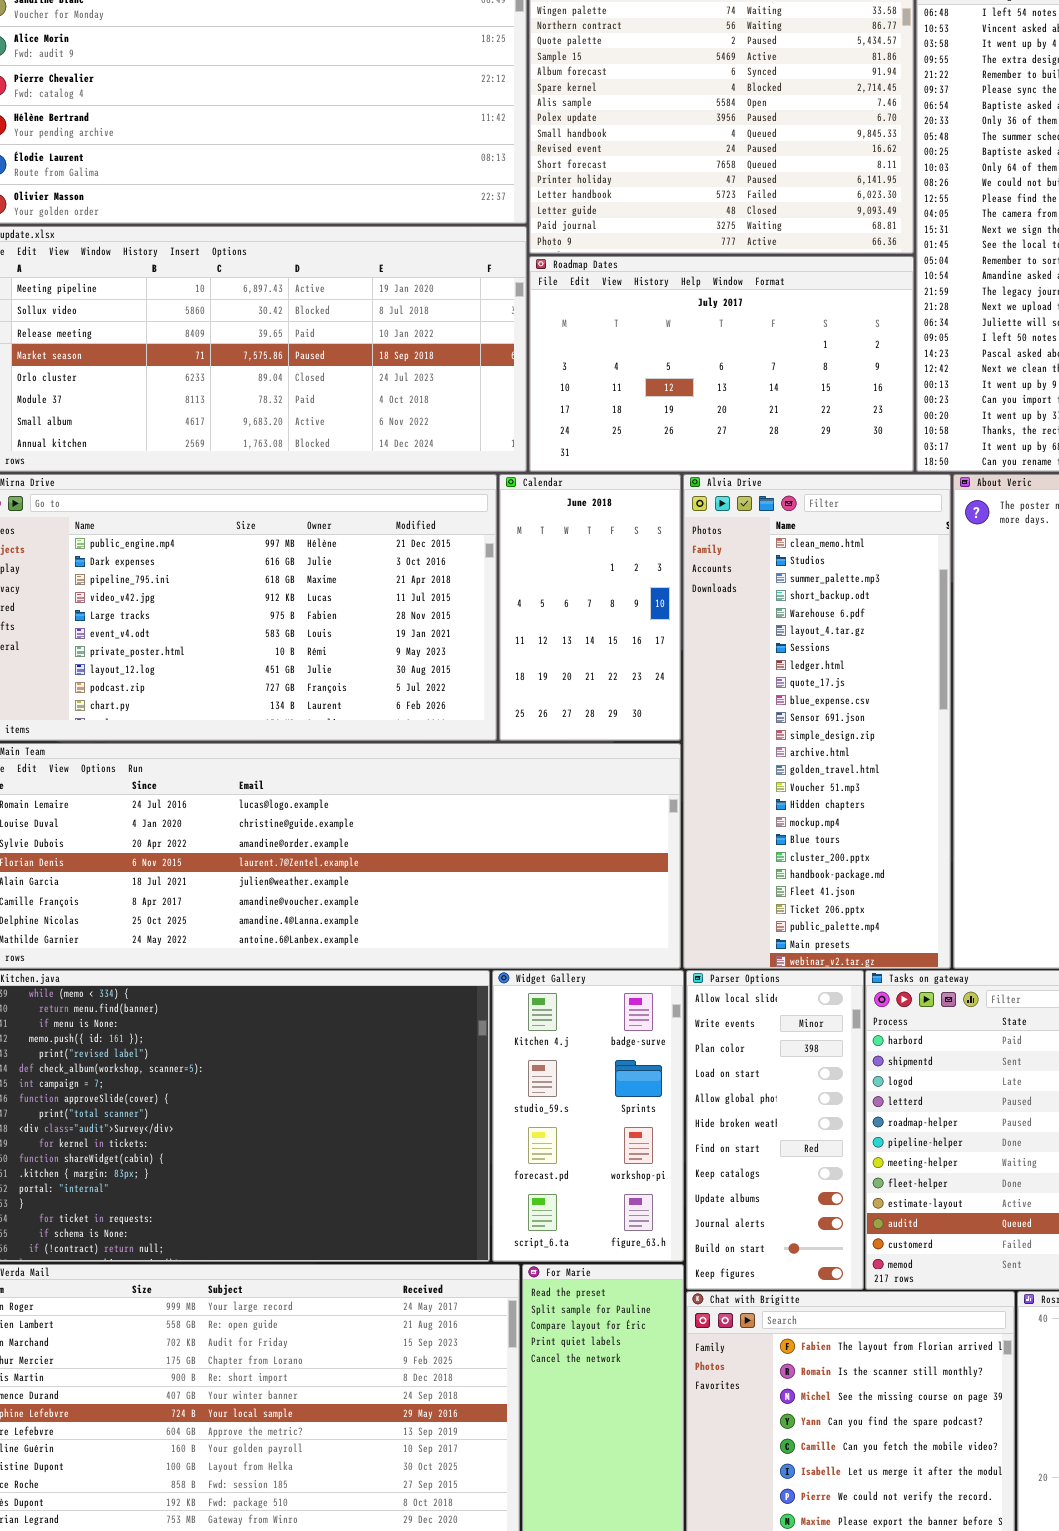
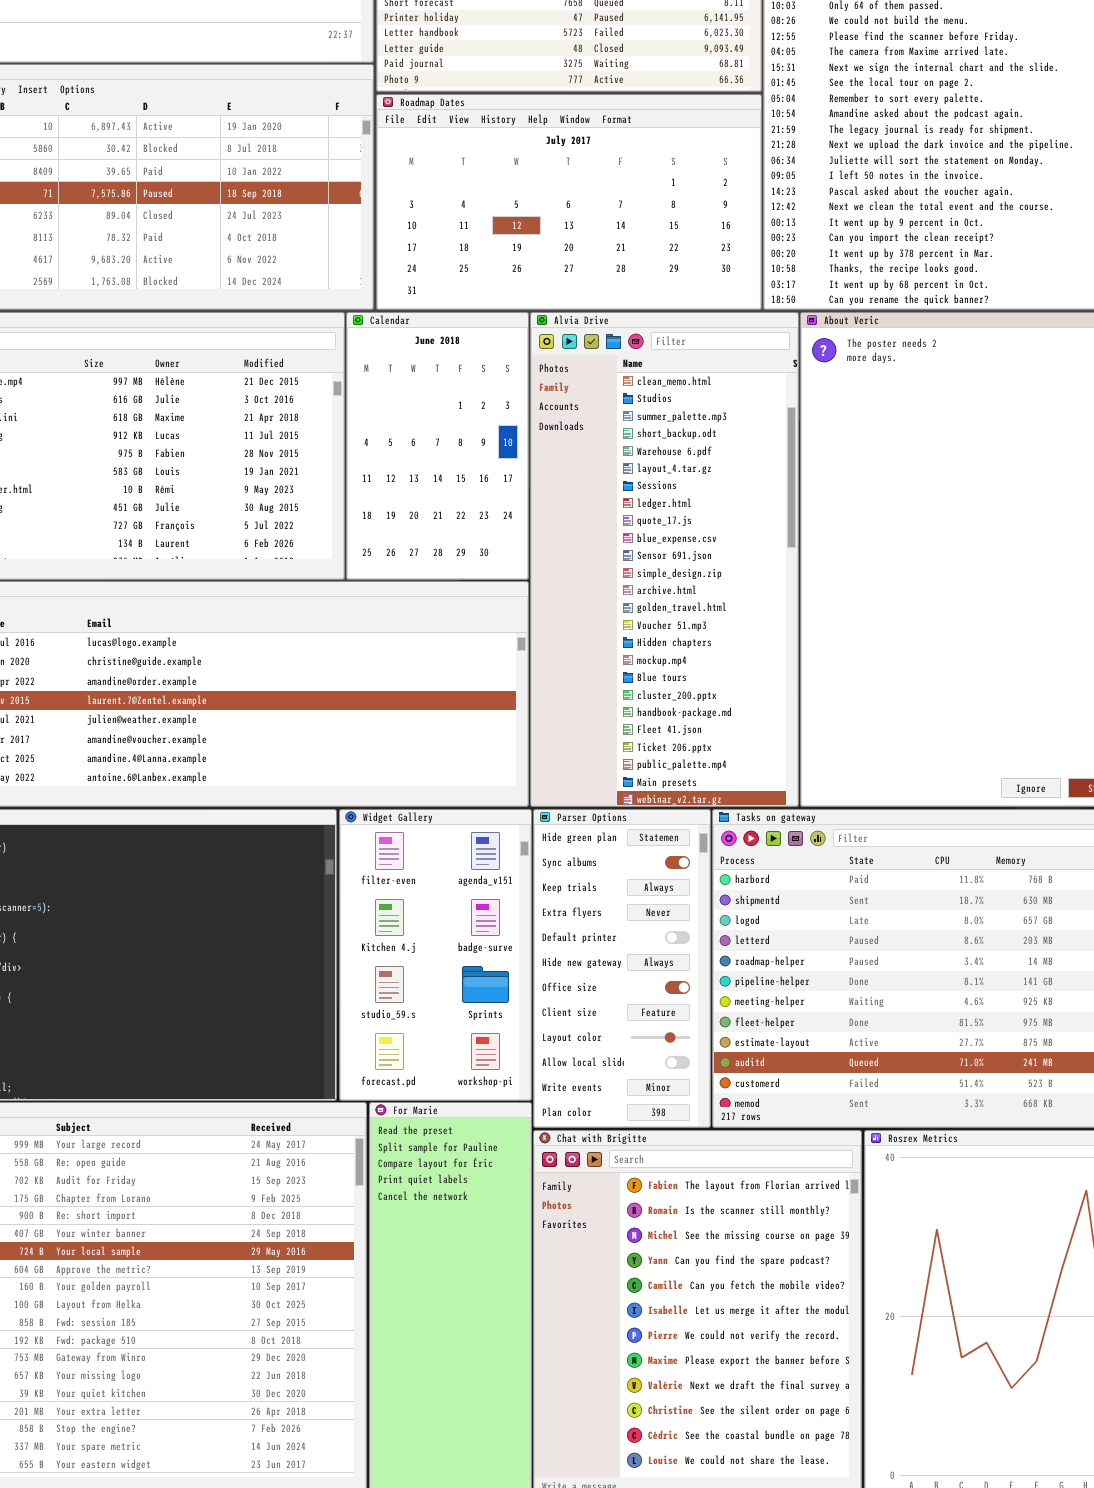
Widget Gallery: [492,970,684,1262] -> [339,809,532,1101], scrolled up 1 row
Parser Options: [686,970,864,1290] -> [533,809,711,1128], scrolled up 9 rows

